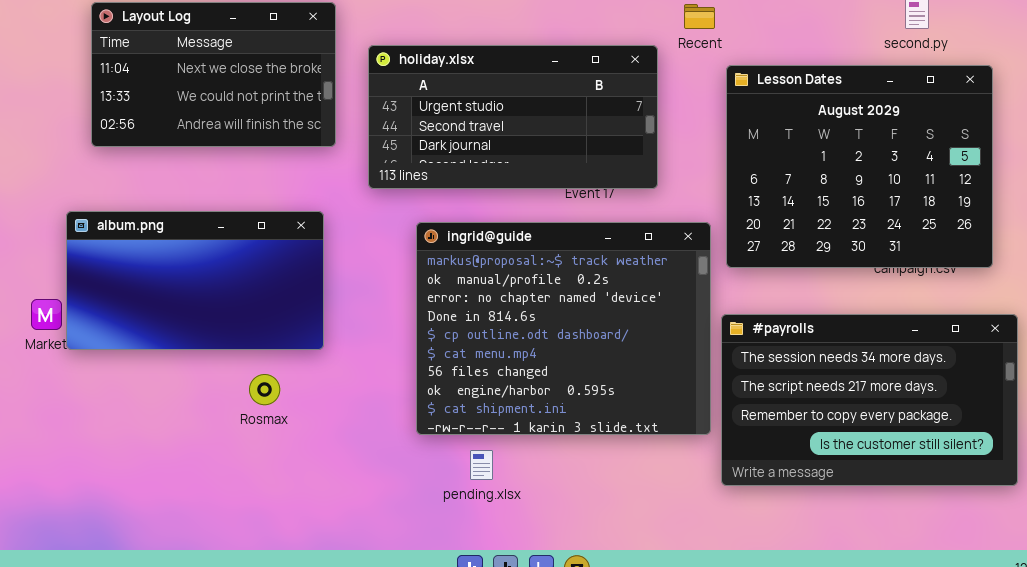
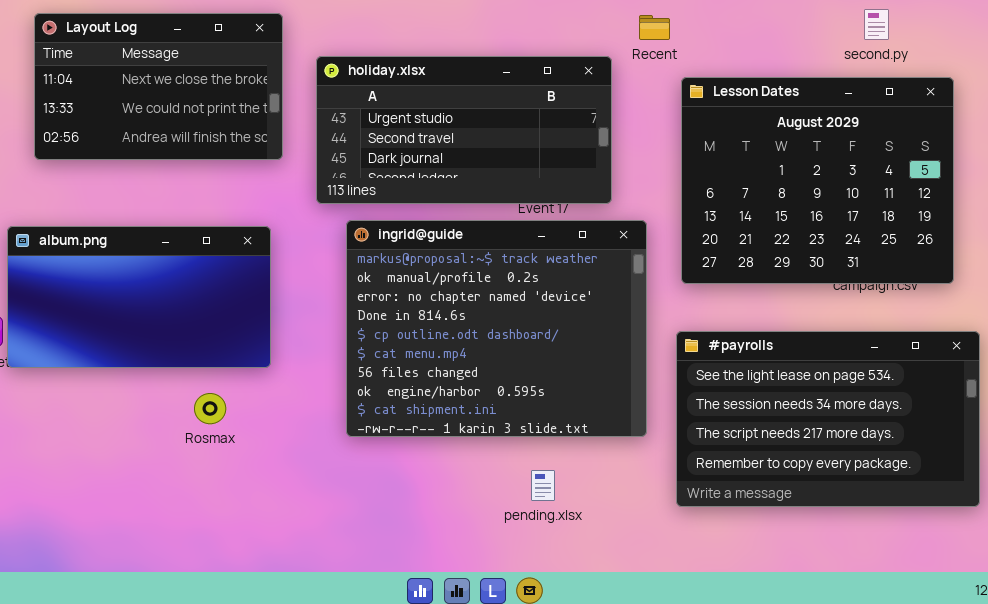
ingrid@guide: [416,222,711,435] -> [346,220,647,437], moved
#payrolls: [721,314,1018,486] -> [676,331,980,507], scrolled up 1 row
pending.xlsx: [470,450,493,480] -> [531,470,555,501], moved

